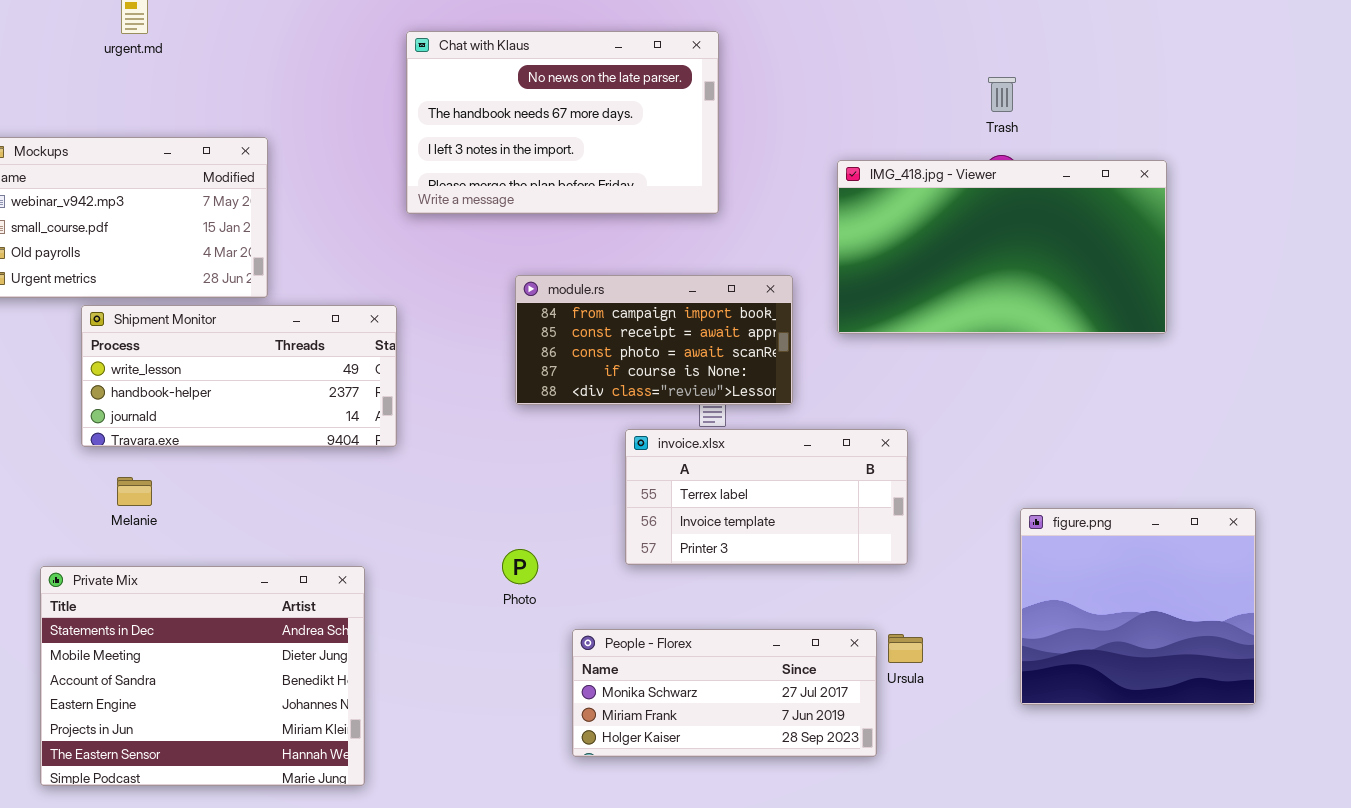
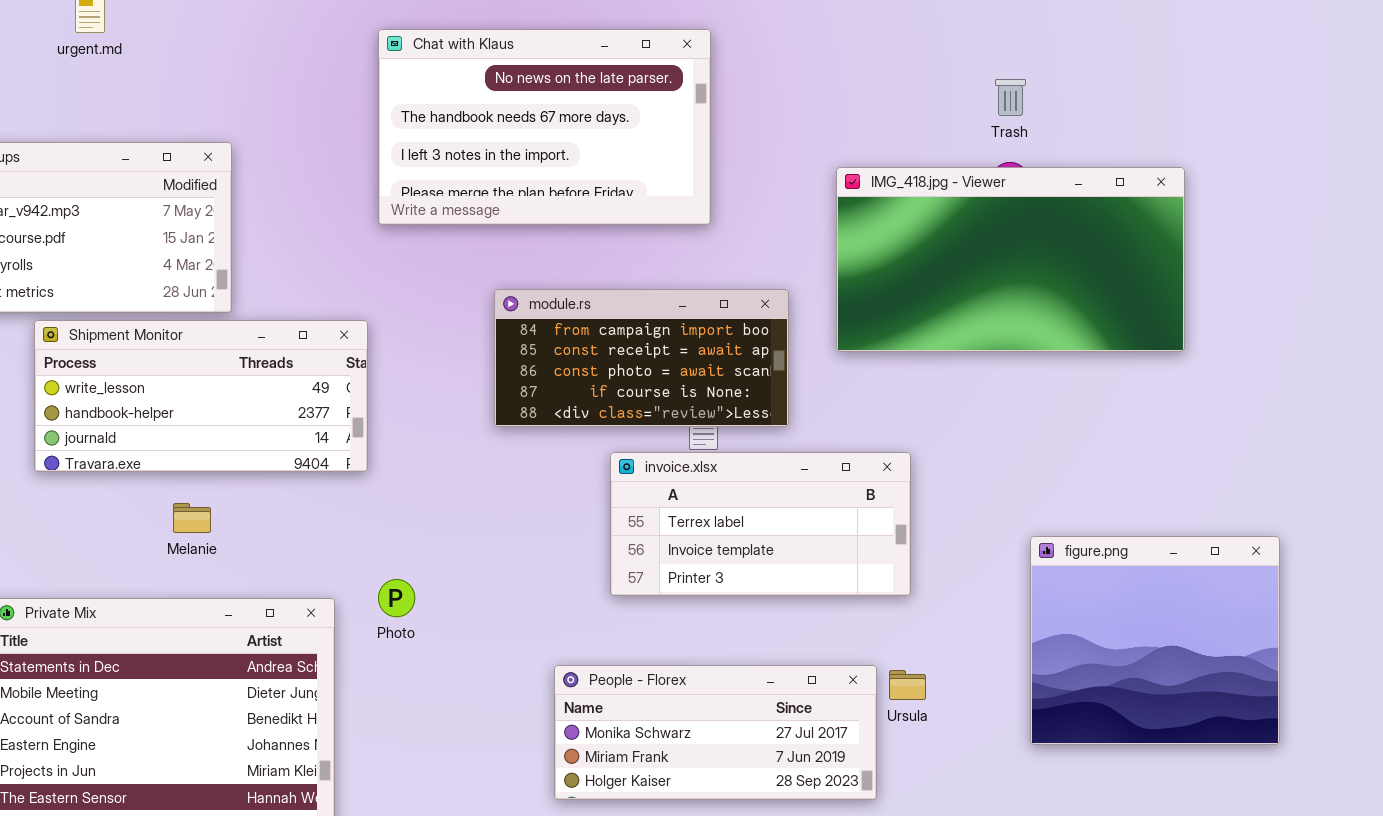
Melanie: [117,477,152,506] -> [173,503,211,533], moved
Photo: [502,549,538,584] -> [378,579,415,617], moved

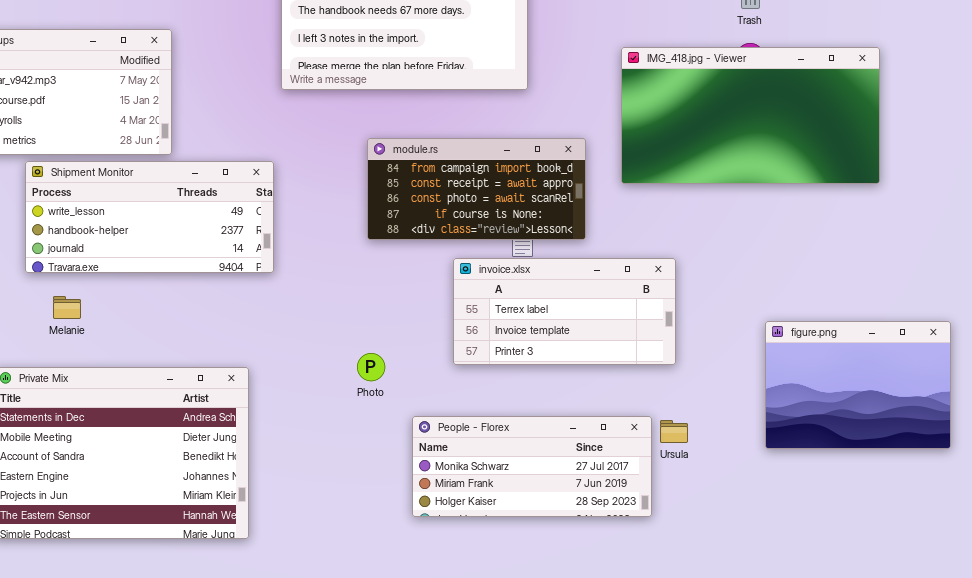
Melanie: [173,503,211,533] -> [53,296,81,319], moved
figure.png: [1030,536,1280,745] -> [765,321,951,449], resized
Photo: [378,579,415,617] -> [357,353,385,381], moved

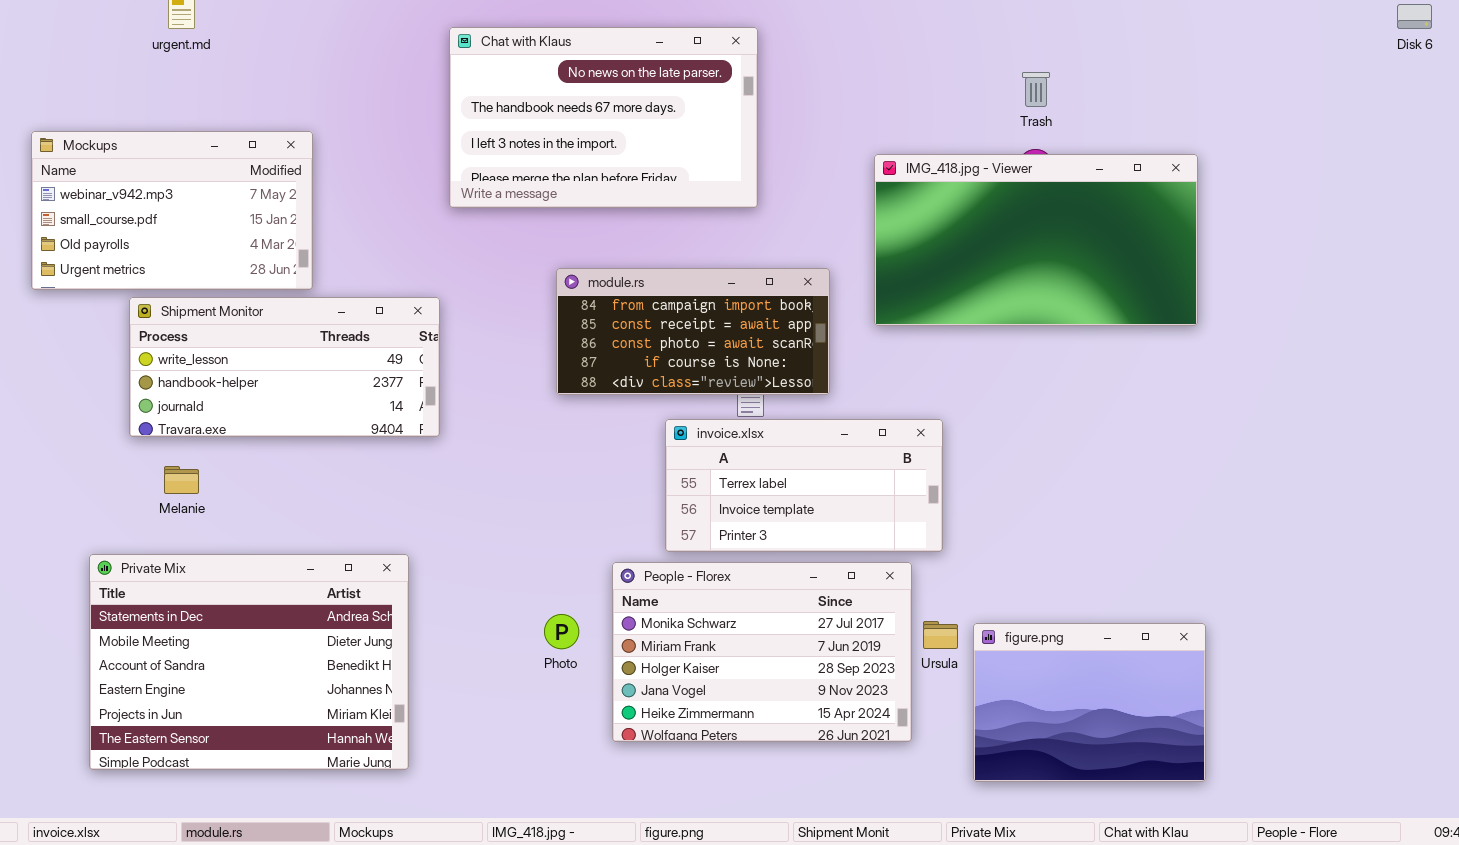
figure.png: [765,321,951,449] -> [973,623,1206,782], moved
Photo: [357,353,385,381] -> [544,614,579,649], moved
People - Florex: [412,416,652,517] -> [612,562,912,742], resized

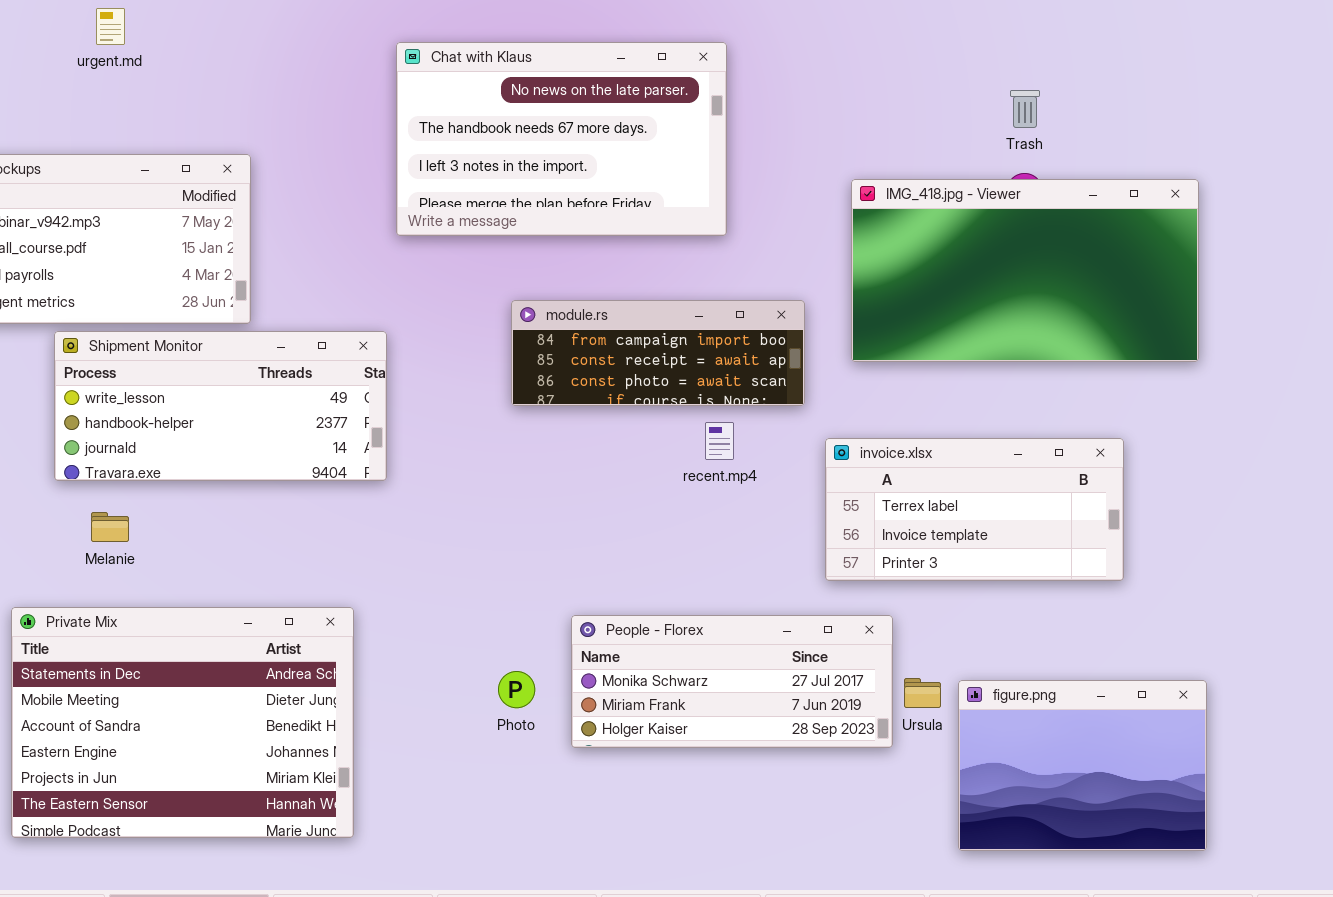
module.rs: [556,268,830,395] -> [511,300,805,406], resized
invoice.xlsx: [665,419,943,552] -> [825,438,1124,581], moved
People - Florex: [612,562,912,742] -> [571,615,893,748], resized

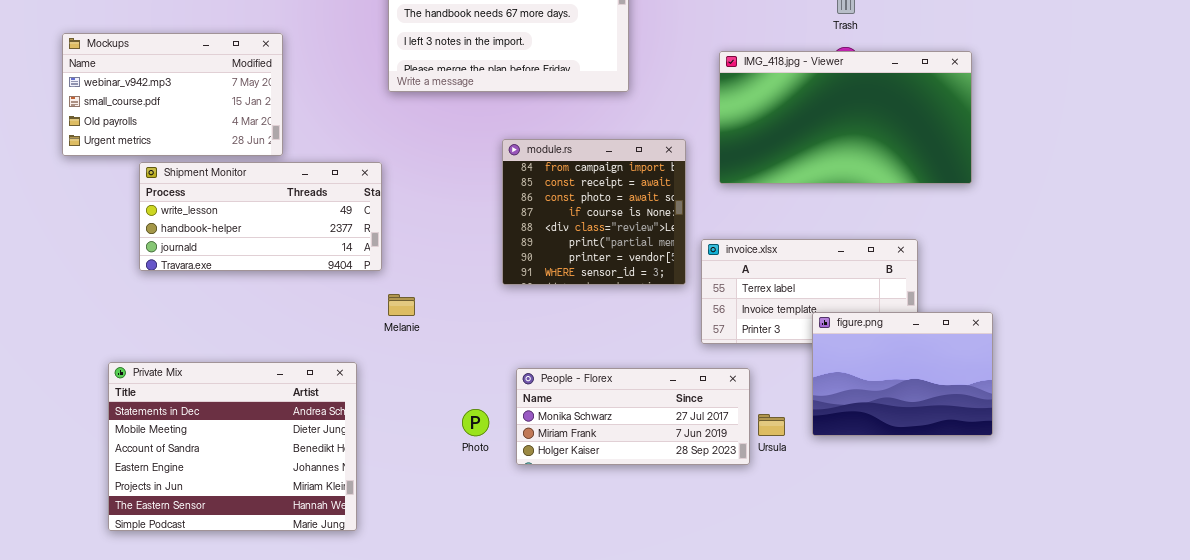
module.rs: [511,300,805,406] -> [502,139,686,285], resized
Melanie: [91,512,129,542] -> [388,294,415,316], moved
figure.png: [958,680,1207,851] -> [812,312,993,436], moved

